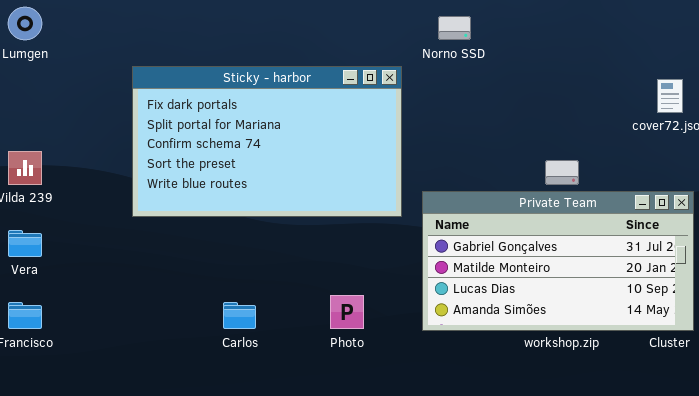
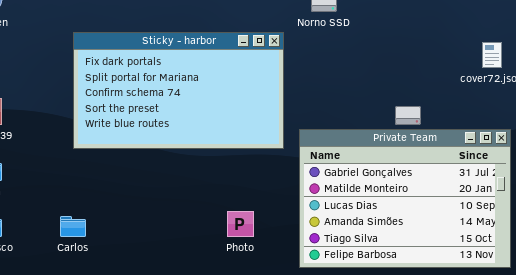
Private Team: [422,191,694,331] -> [299,129,511,268], resized
Carlos: [223,302,256,329] -> [60,216,86,237], moved

